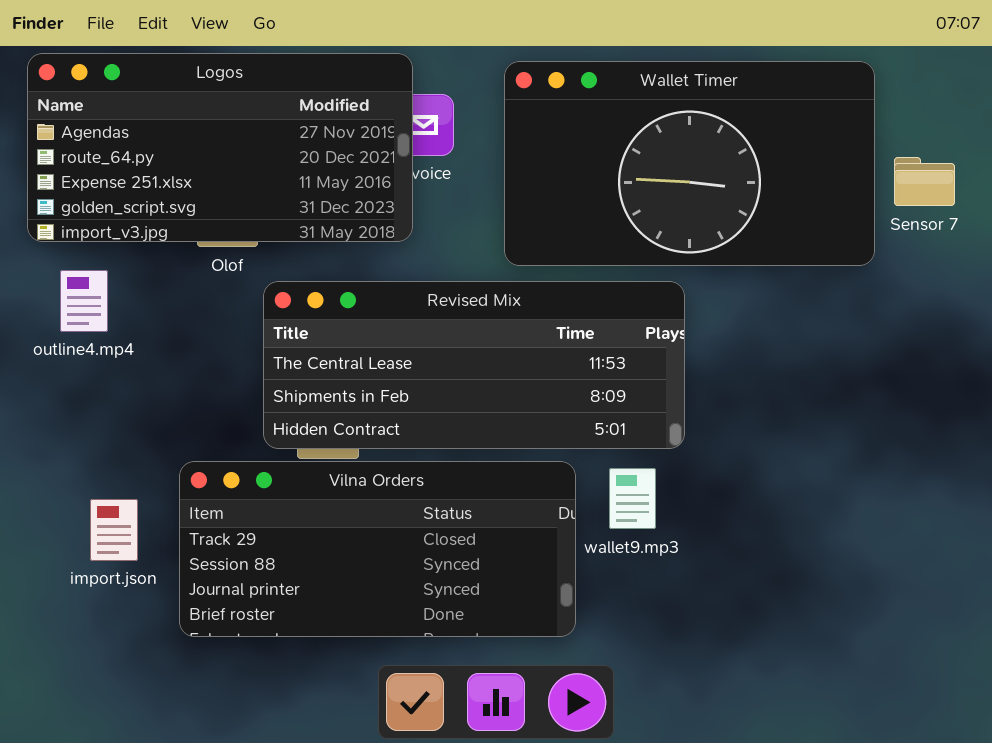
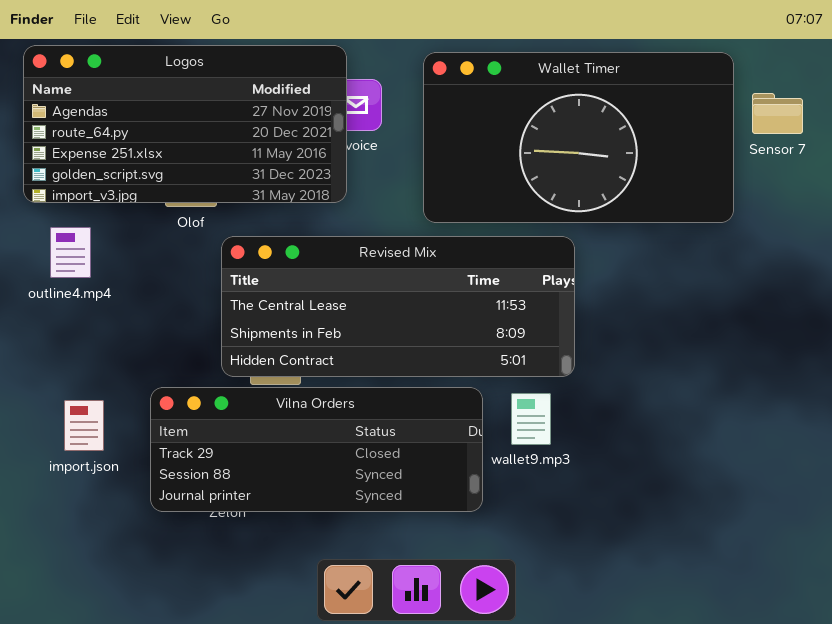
Sensor 7: [894,157,955,206] -> [752,93,803,134], moved
Vilna Orders: [179,461,576,637] -> [150,387,483,512], resized
import.json: [90,499,138,561] -> [64,400,104,451], moved

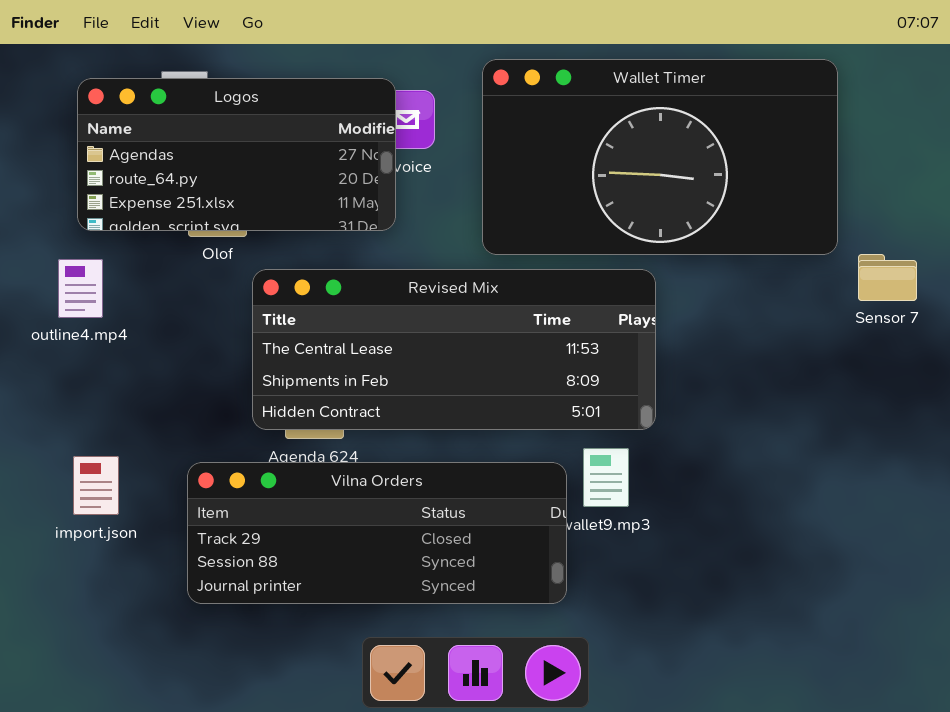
Logos: [23,45,347,203] -> [77,78,396,231], resized
Sensor 7: [752,93,803,134] -> [858,254,917,301], moved
Vilna Orders: [150,387,483,512] -> [187,462,567,604], moved

